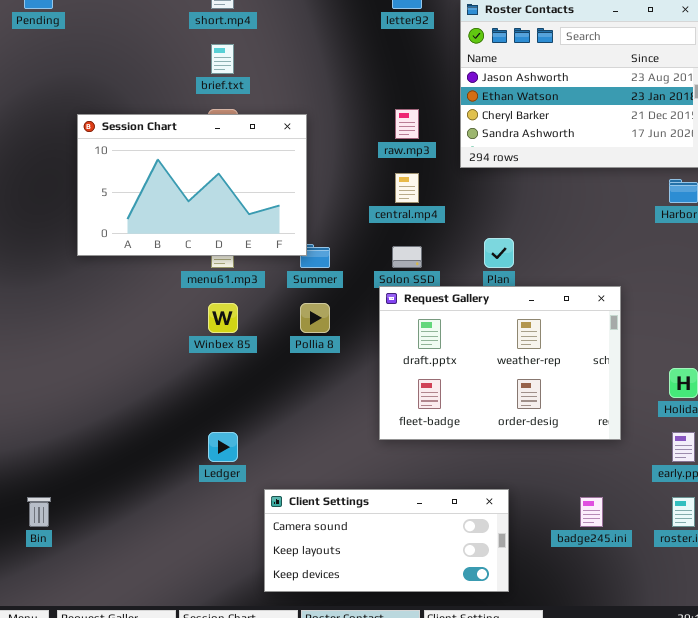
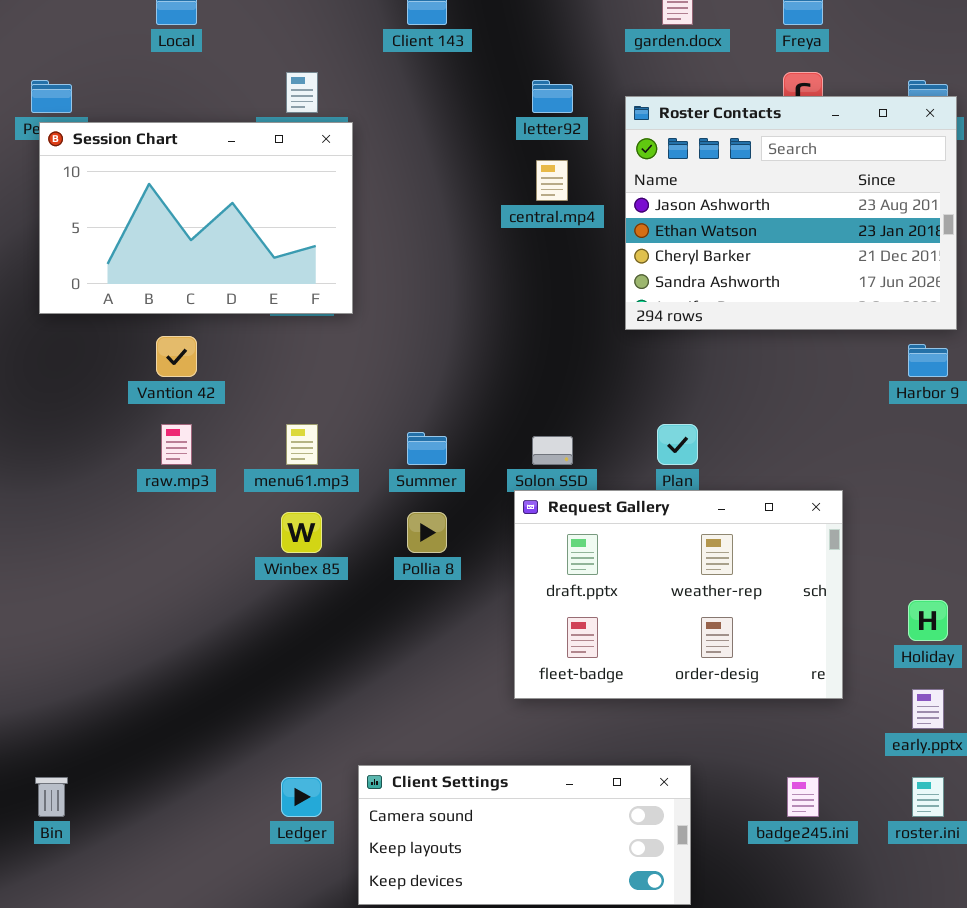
raw.mp3: [395,109,419,139] -> [161,424,192,465], moved
Session Chart: [77,114,307,256] -> [39,122,353,314], moved
central.mp4: [395,173,419,203] -> [536,160,568,201], moved
Ledger: [208,432,238,462] -> [281,777,322,817], moved

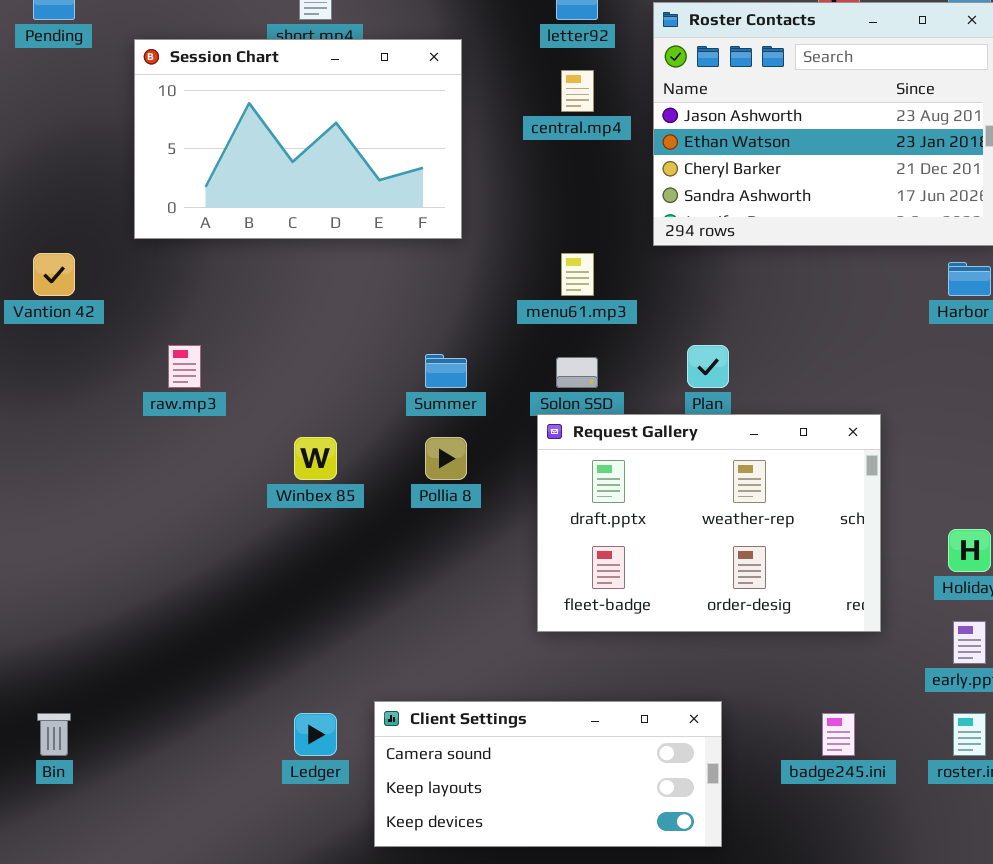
Session Chart: [39,122,353,314] -> [134,39,462,239], moved
Vantion 42: [156,336,197,377] -> [33,253,75,296], moved
menu61.mp3: [286,424,318,465] -> [561,253,594,296], moved

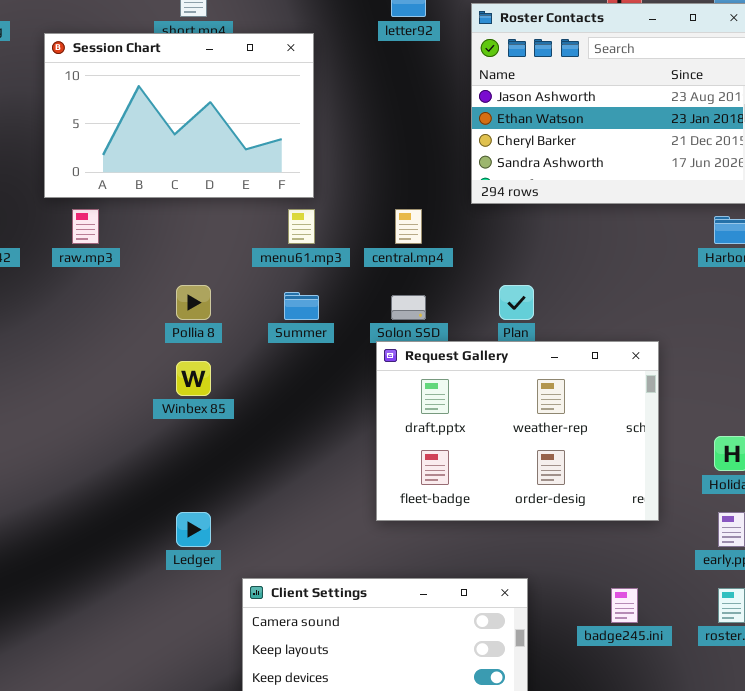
central.mp4: [561,70,594,112] -> [395,209,422,244], moved
menu61.mp3: [561,253,594,296] -> [288,209,315,244], moved
raw.mp3: [168,345,201,388] -> [72,209,99,244], moved
Pollia 8: [425,437,467,480] -> [176,285,211,320], moved
Ledger: [294,713,337,756] -> [176,512,211,547], moved

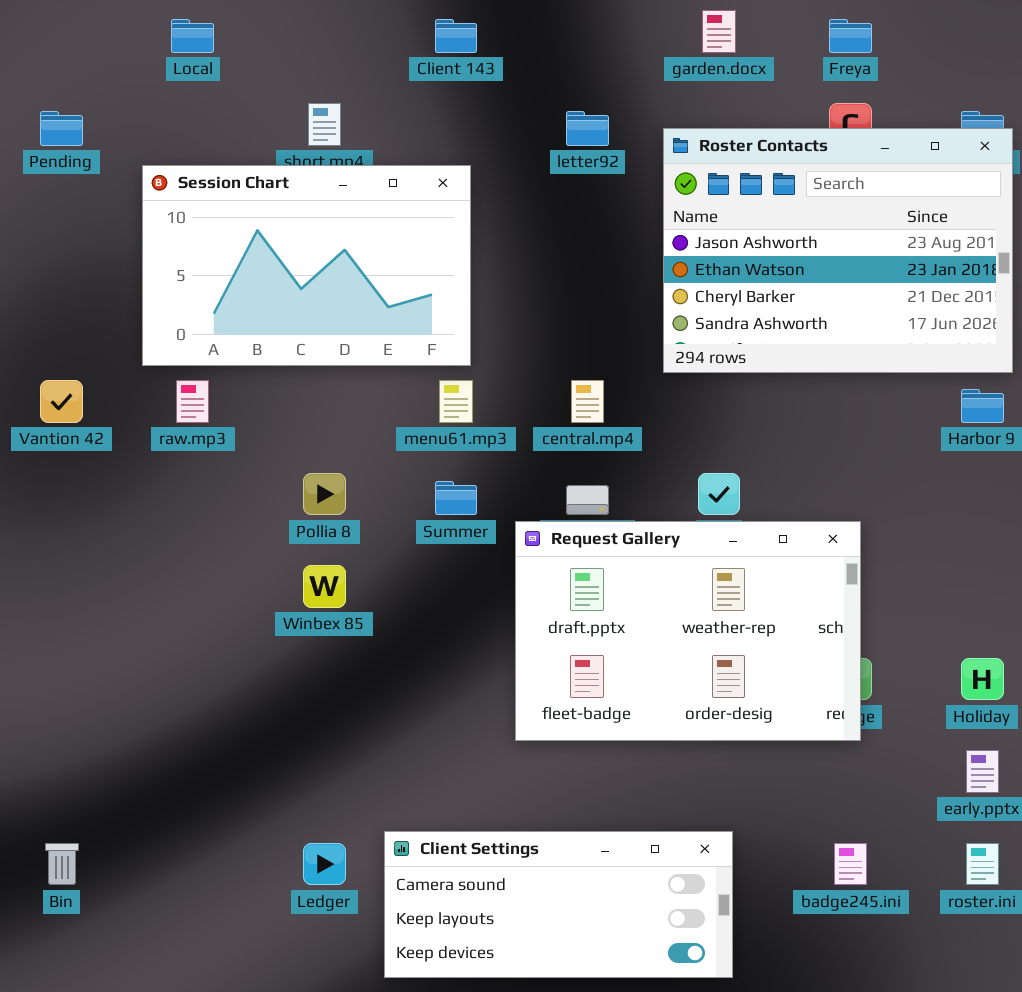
Request Gallery: [376,341,659,521] -> [515,521,861,741], moved
Ledger: [176,512,211,547] -> [303,843,346,885], moved

